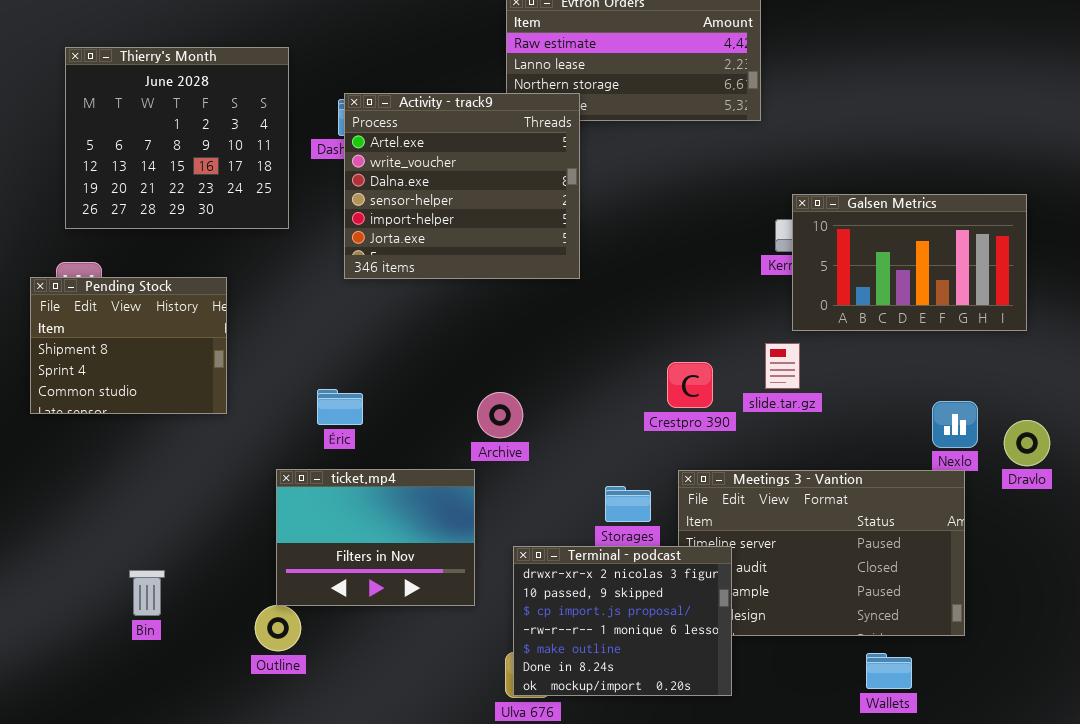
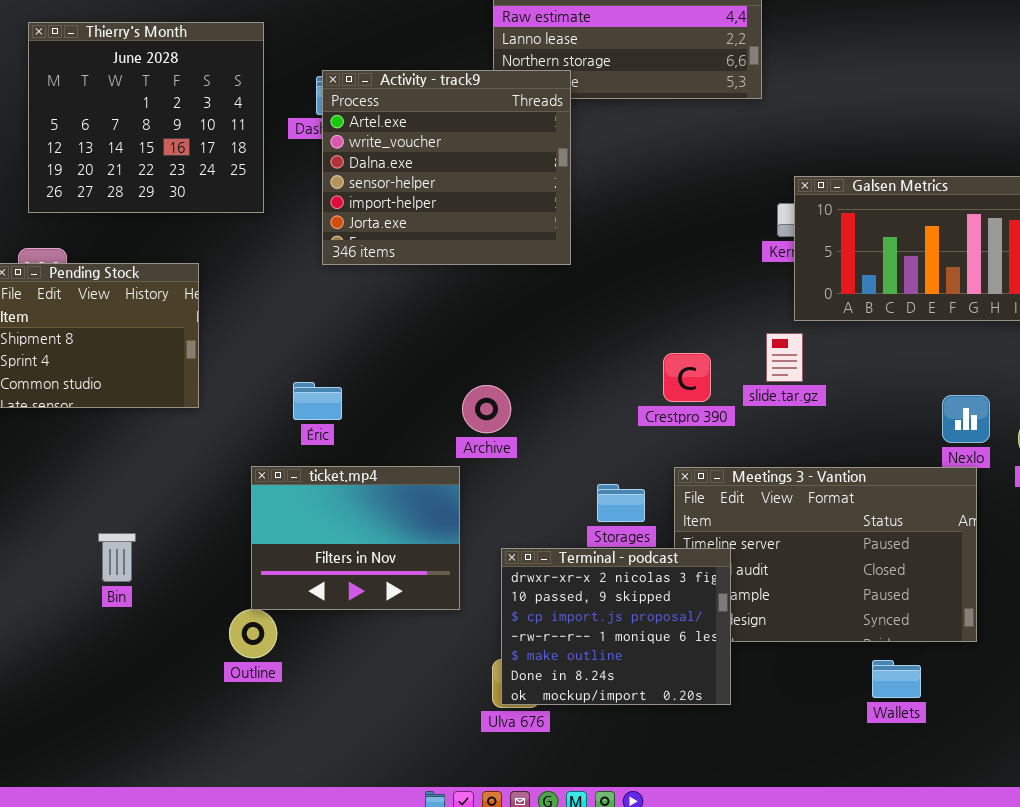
Bin: [129,570,165,616] -> [98,533,136,582], moved

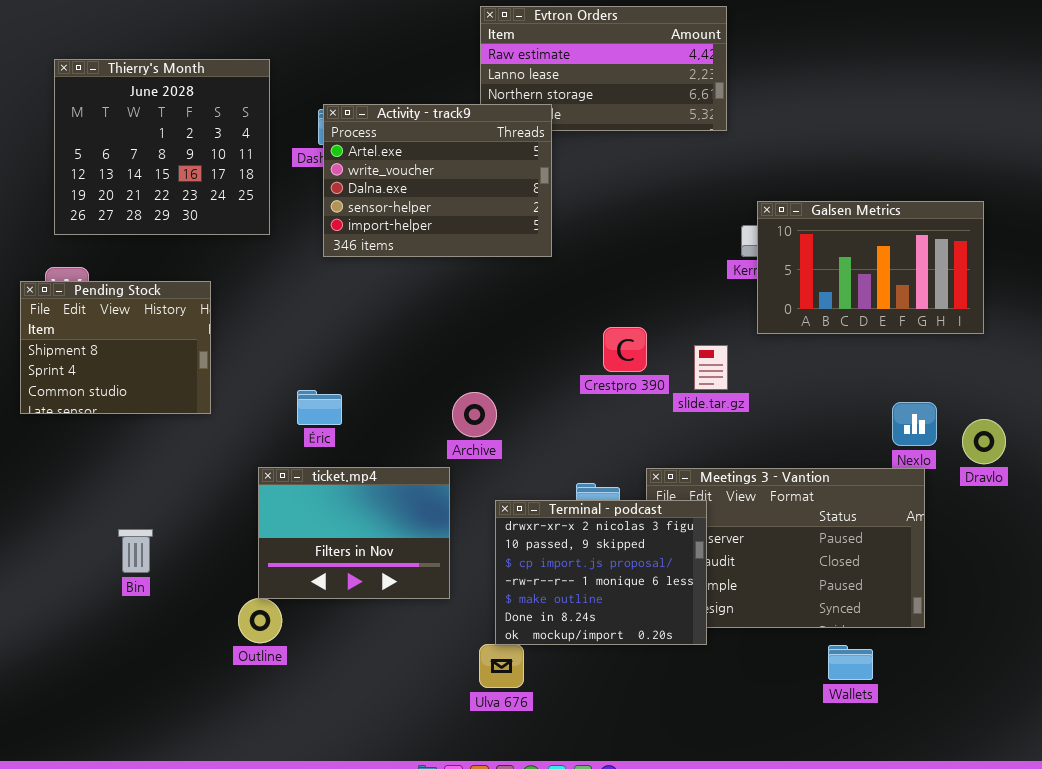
Activity - track9: [322,70,571,265] -> [323,104,552,257], resized
slide.tar.gz: [766,333,803,382] -> [694,345,728,390], moved
Crestpro 390: [663,353,711,402] -> [603,327,647,372], moved
Terminal - podcast: [501,548,731,705] -> [495,500,707,645], moved

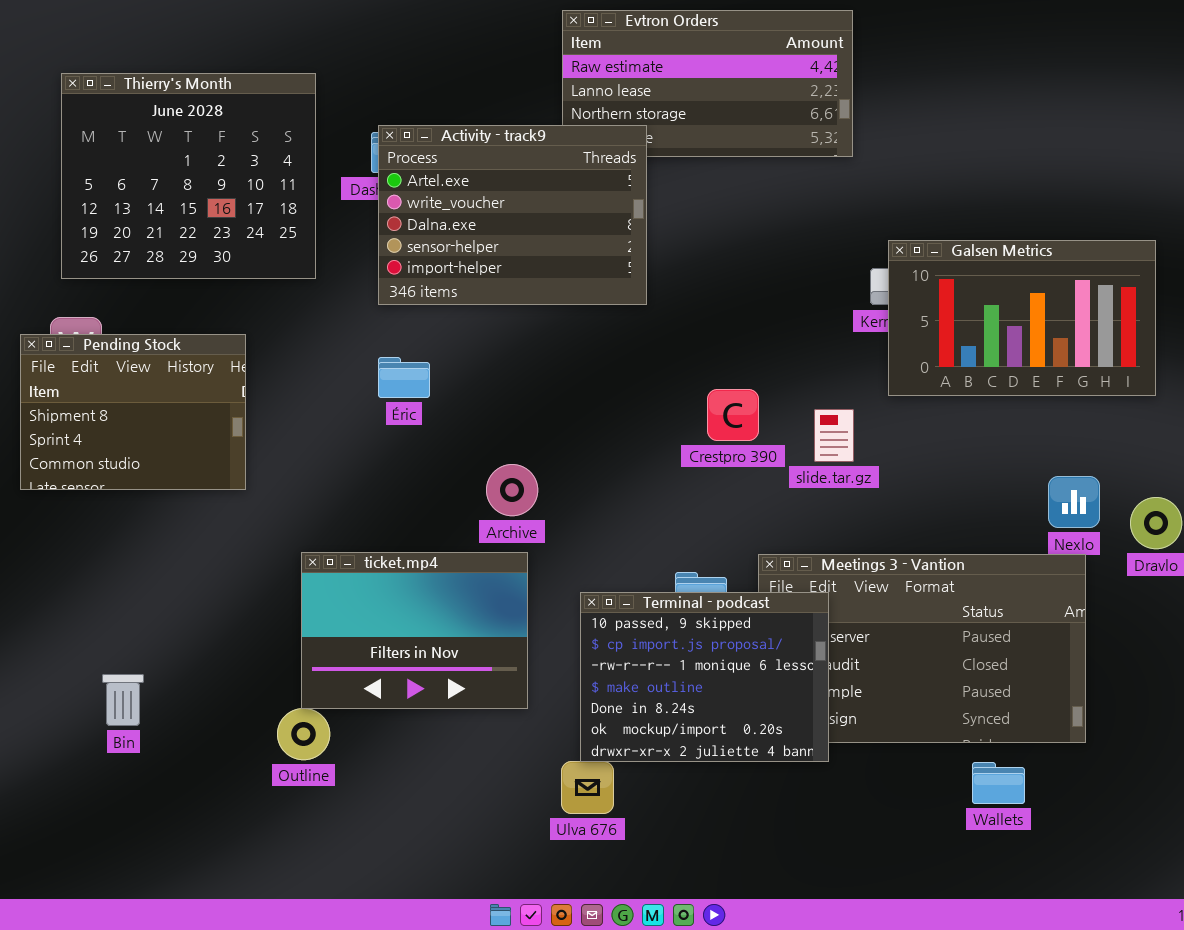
Éric: [297,390,342,425] -> [378,357,430,398], moved
Archive: [452,392,497,437] -> [486,464,538,516], moved
Terminal - podcast: [495,500,707,645] -> [580,592,829,762], scrolled down 1 row
Bin: [118,529,153,573] -> [102,674,144,726], moved

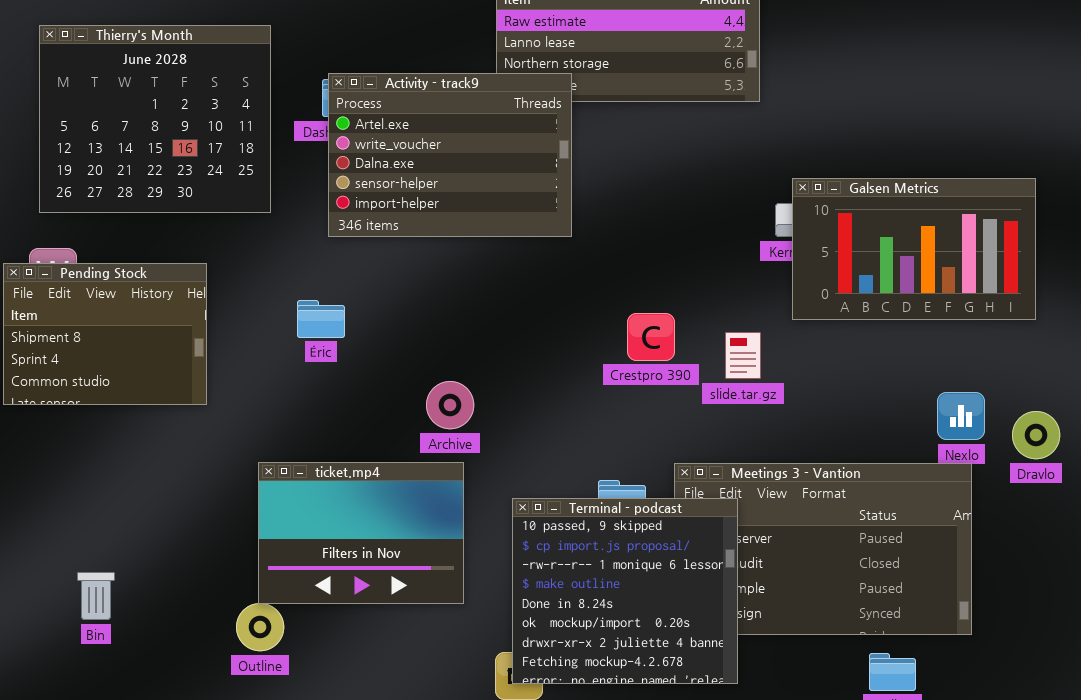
Éric: [378,357,430,398] -> [297,300,345,338], moved
Terminal - podcast: [580,592,829,762] -> [512,498,738,684], resized

